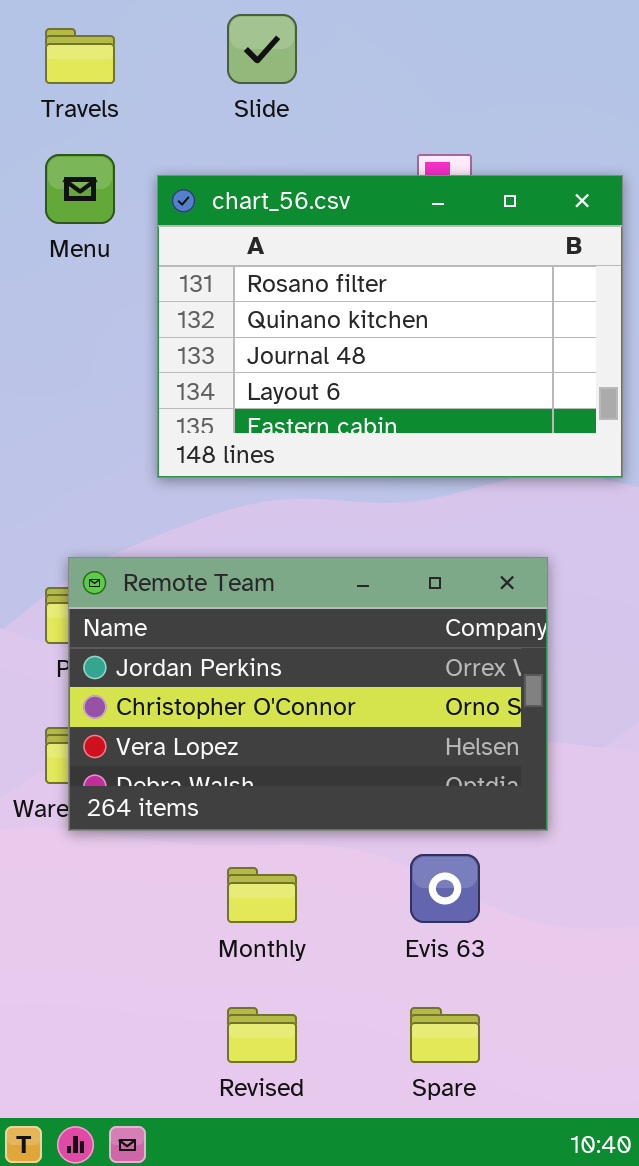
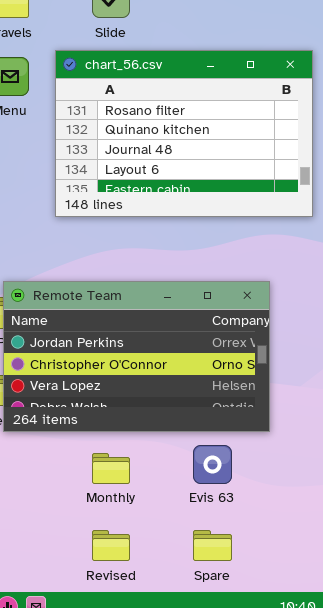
chart_56.csv: [157,175,623,478] -> [55,50,313,217], moved

